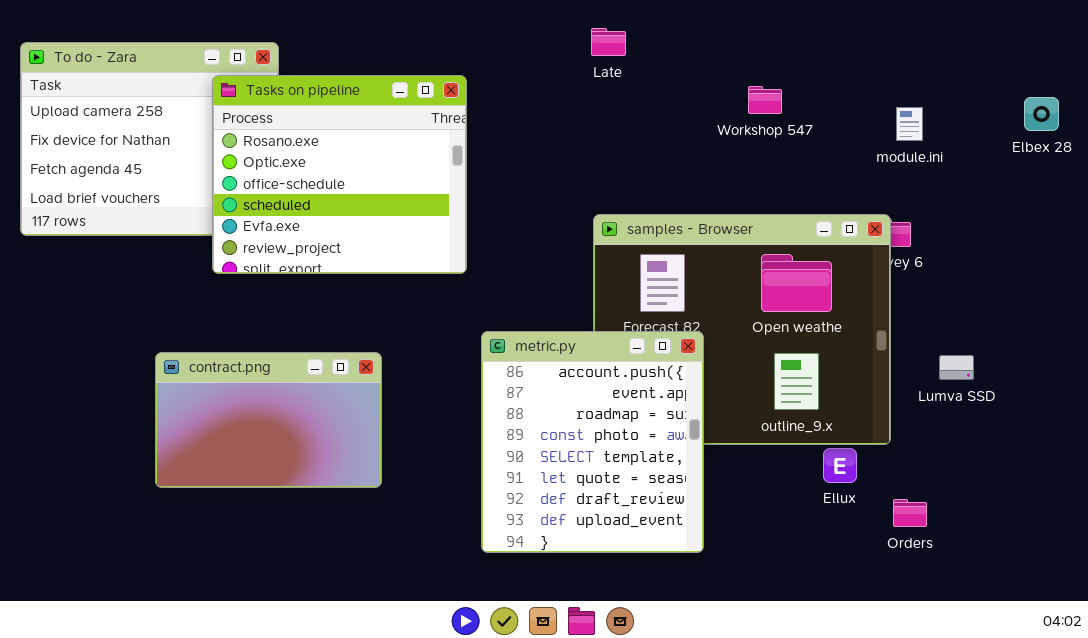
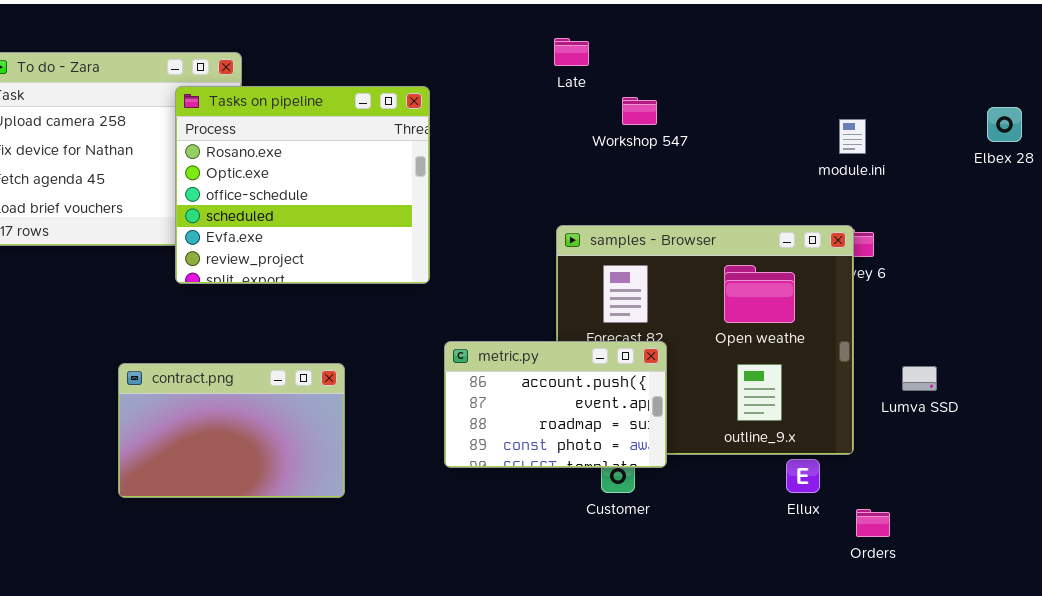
Workshop 547: [748,86,782,114] -> [622,97,657,125], moved
module.ini: [896,107,923,141] -> [839,119,866,154], moved
metric.py: [481,331,704,553] -> [444,341,667,468], resized

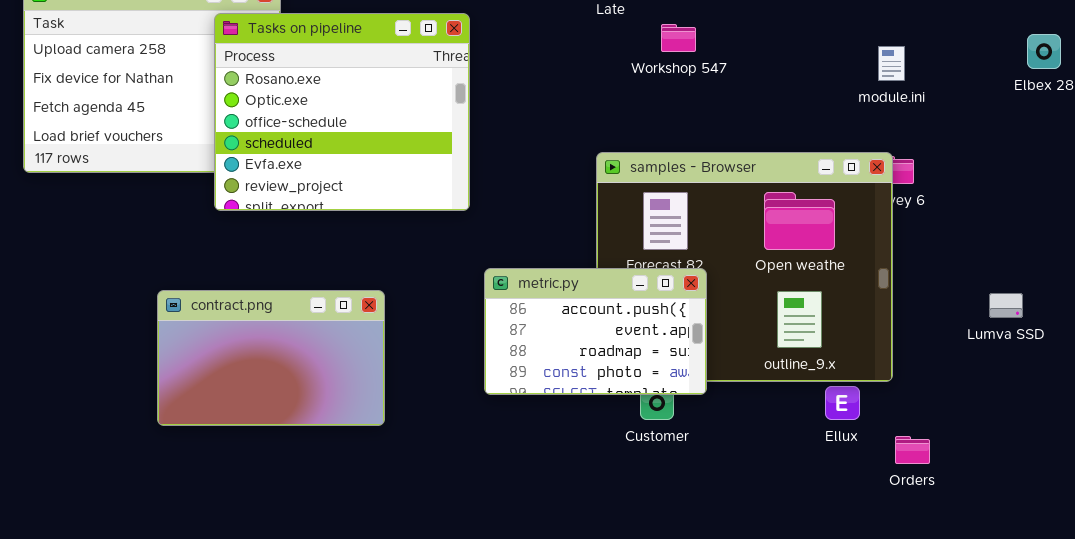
Lumva SSD: [902,366,937,391] -> [989,293,1023,318], moved

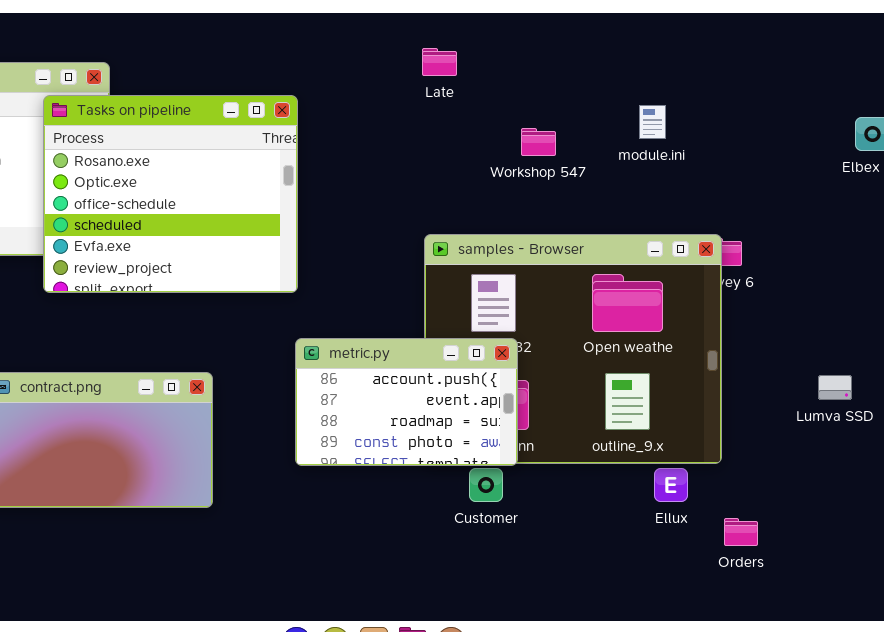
Workshop 547: [661,24,696,52] -> [521,128,556,156], moved
module.ini: [878,46,905,81] -> [639,105,666,139], moved
metric.py: [484,268,707,395] -> [295,338,518,466], moved

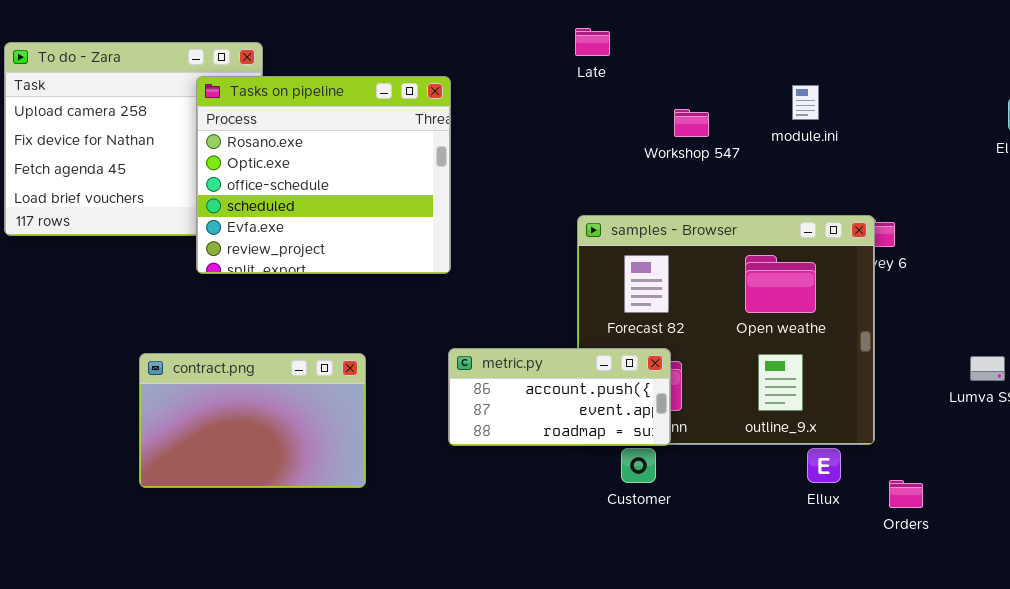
metric.py: [295,338,518,466] -> [448,348,671,446], resized
Orders: [724,518,758,546] -> [889,480,923,508], moved

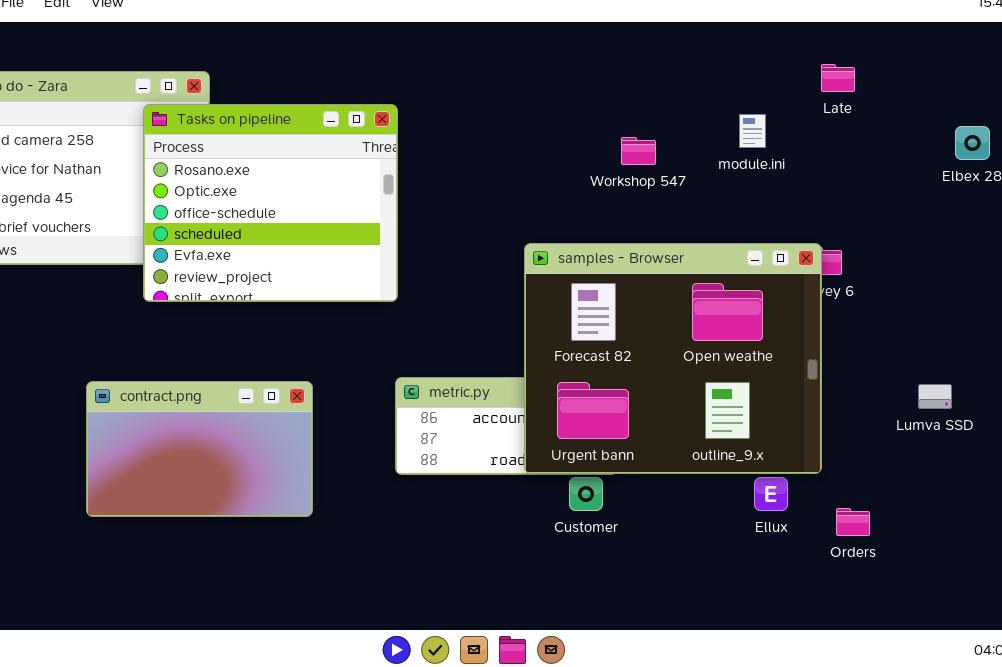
Late: [575,28,610,56] -> [821,64,855,92], moved
samples - Browser: [577,215,875,445] -> [524,243,822,474], raised

